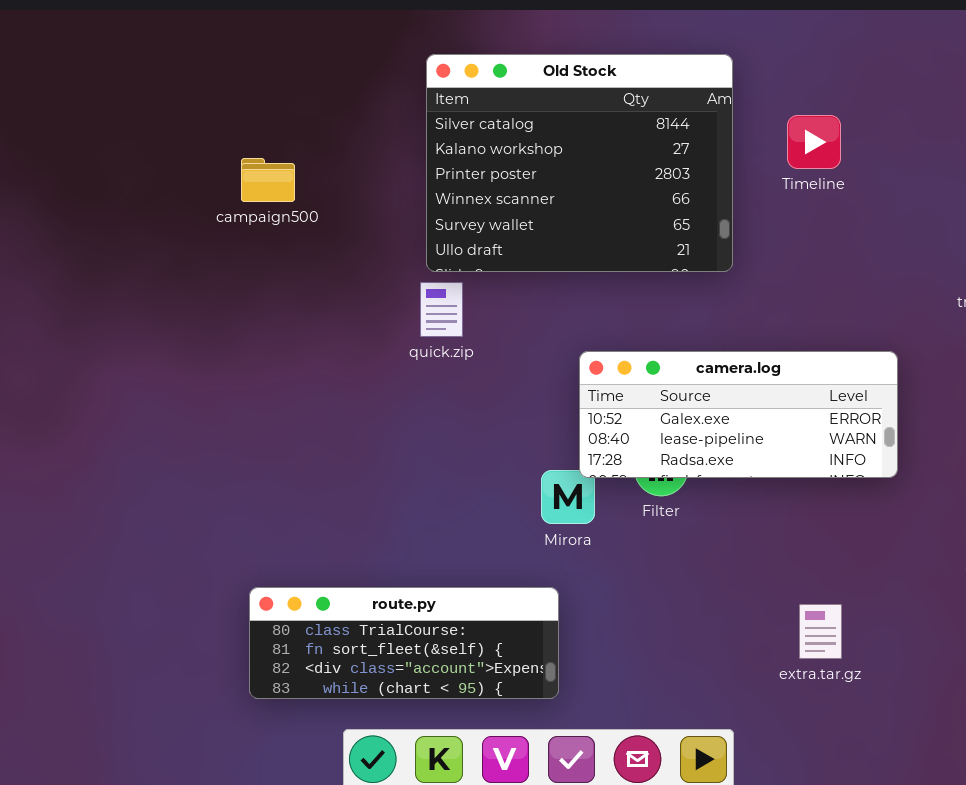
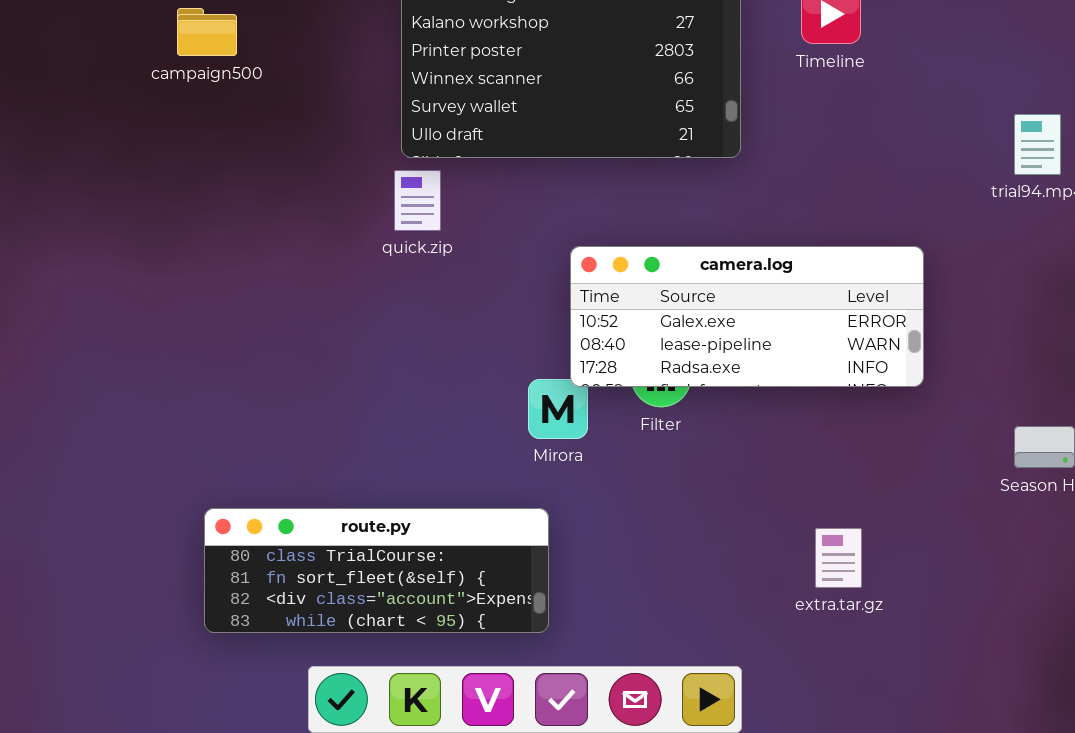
campaign500: [241,158,295,202] -> [177,8,237,56], moved

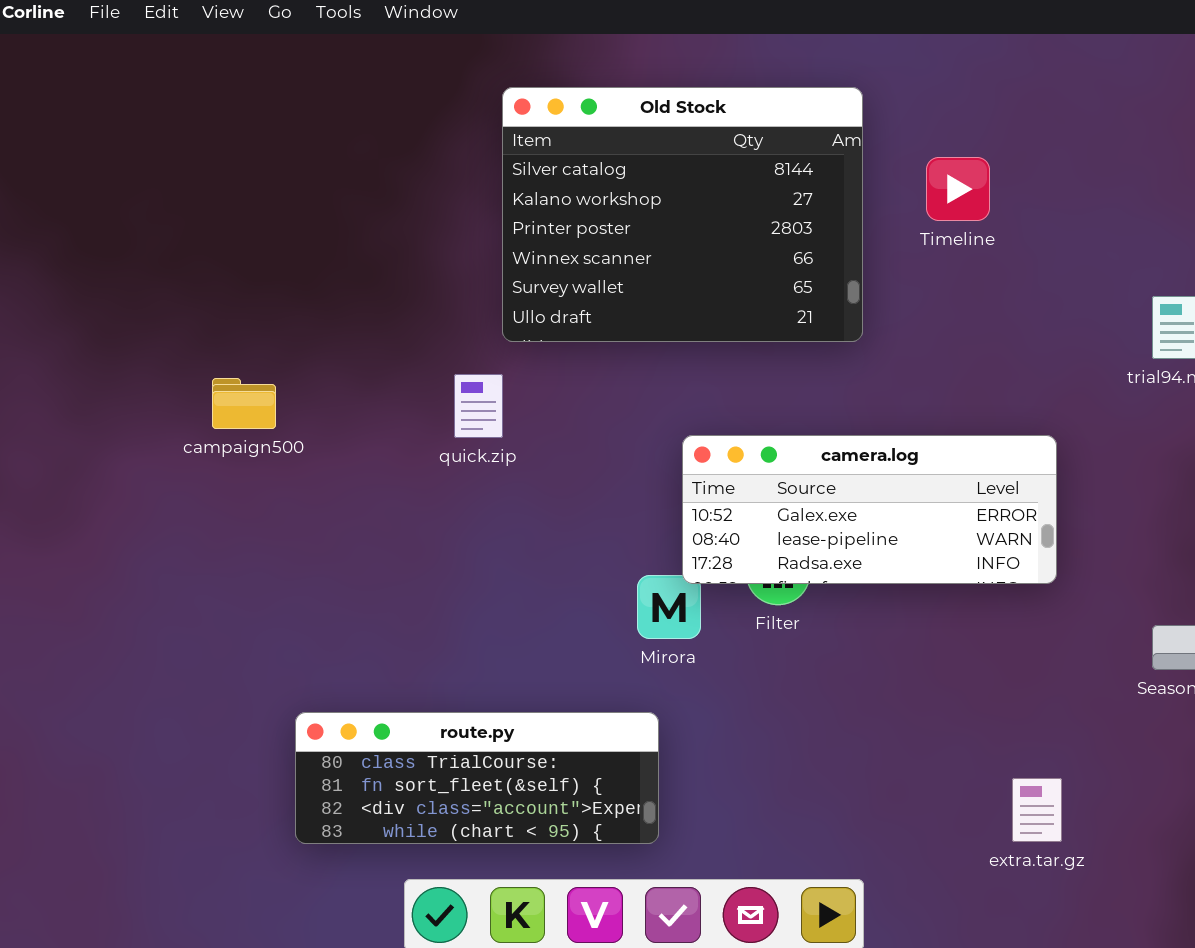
campaign500: [177,8,237,56] -> [212,378,276,429], moved
quick.zip: [394,170,441,231] -> [454,374,503,438], moved
extra.tar.gz: [815,528,862,588] -> [1012,778,1062,842], moved

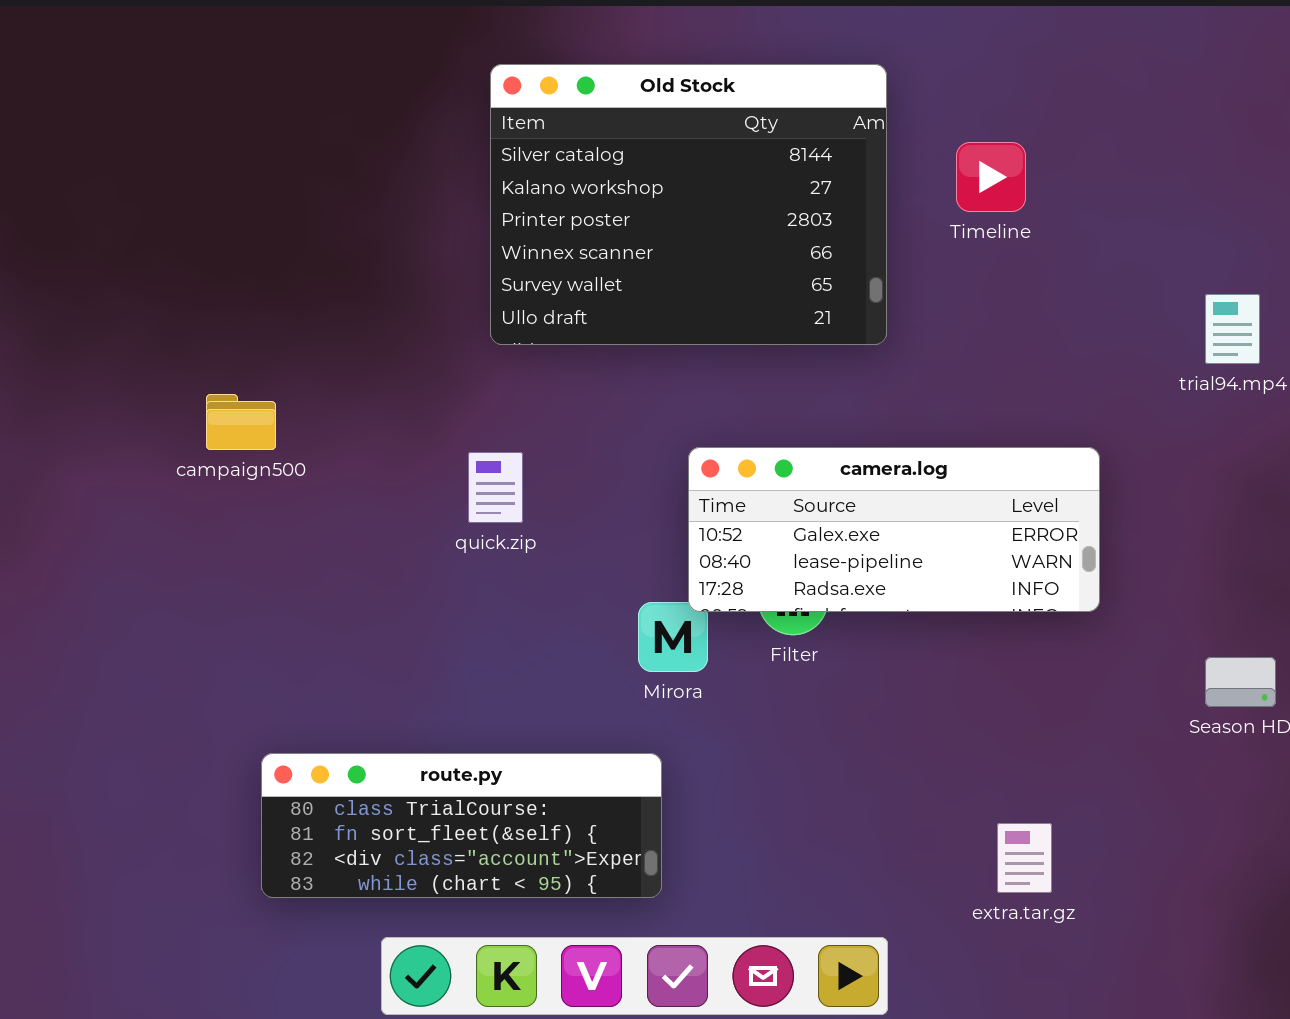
quick.zip: [454,374,503,438] -> [468,452,523,523], moved
campaign500: [212,378,276,429] -> [206,394,276,450], moved
extra.tar.gz: [1012,778,1062,842] -> [997,823,1052,893], moved

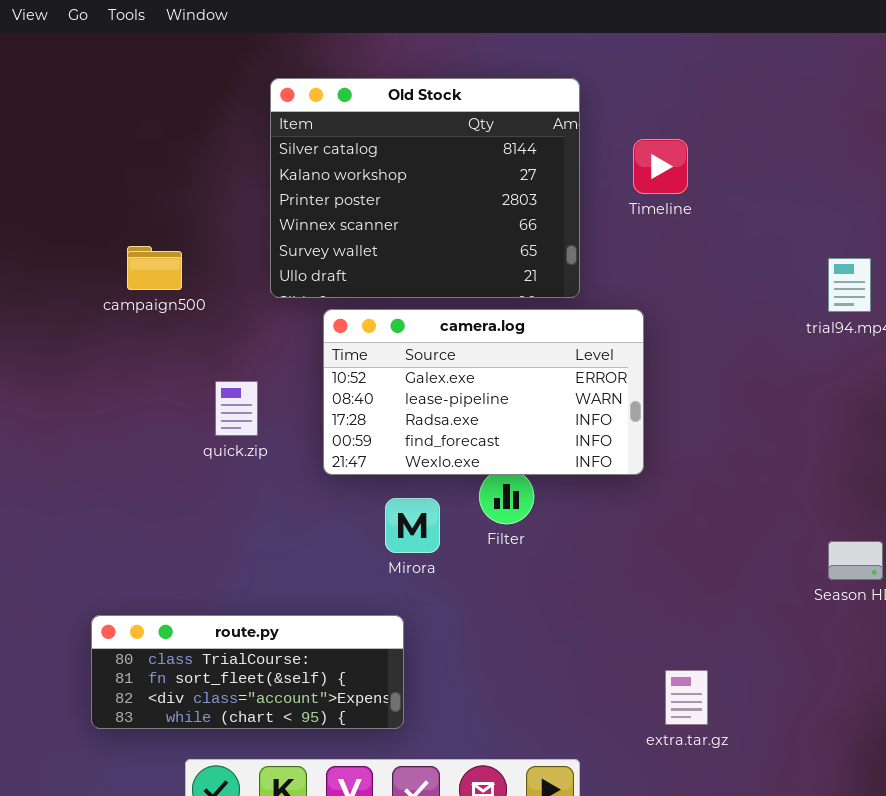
campaign500: [206,394,276,450] -> [127,246,182,290], moved
camera.log: [688,447,1100,612] -> [323,309,644,475], moved, resized
quick.zip: [468,452,523,523] -> [215,381,258,436], moved

